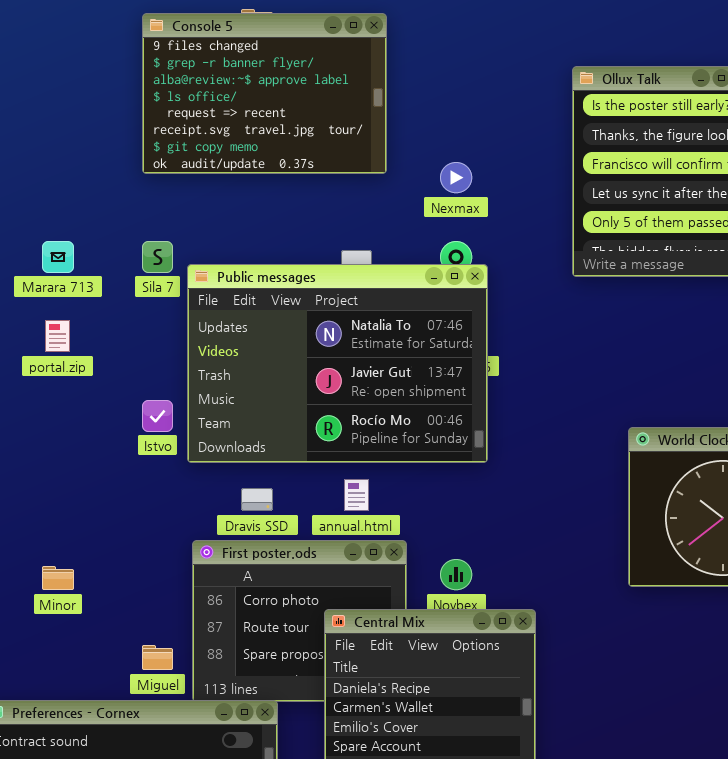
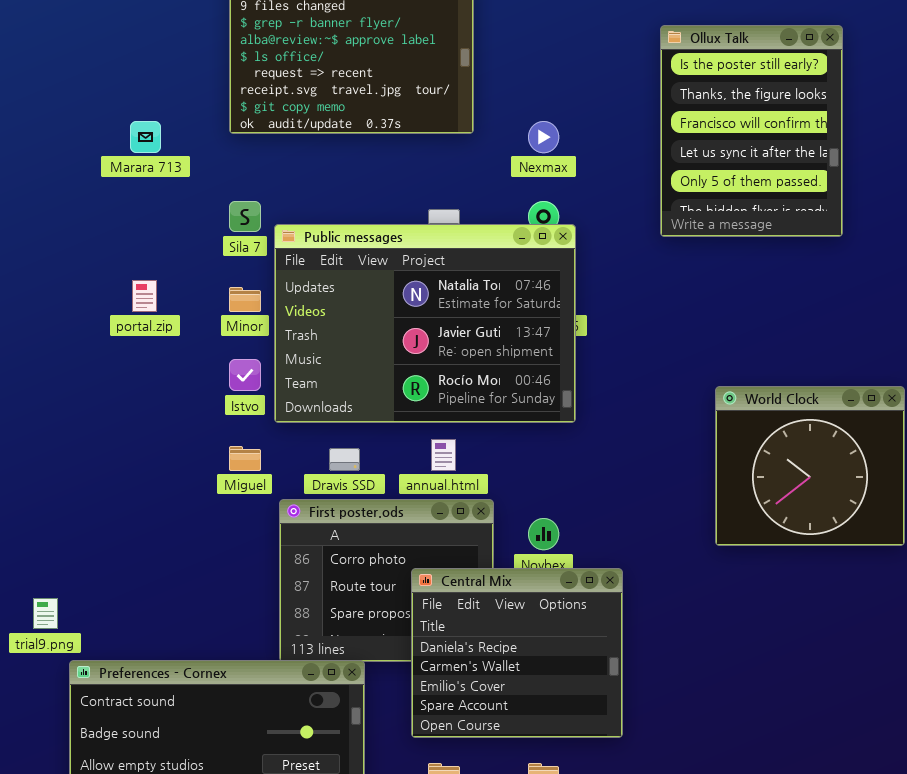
Marara 713: [42,241,74,273] -> [130,121,161,153], moved
Minor: [42,566,74,590] -> [229,287,261,312], moved
Miguel: [142,645,173,670] -> [229,446,261,471], moved

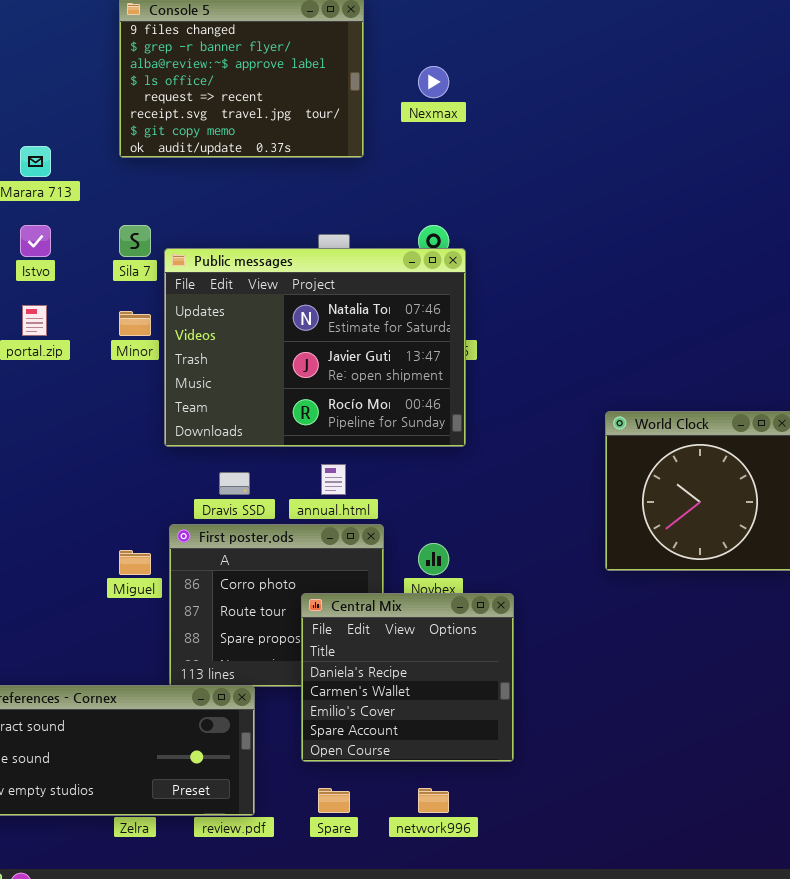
Ollux Talk: [660,25,843,237] -> none, closed
Nexmax: [528,121,559,153] -> [418,66,449,98], moved
Istvo: [229,359,261,391] -> [20,225,51,257], moved
Miguel: [229,446,261,471] -> [119,550,151,575], moved

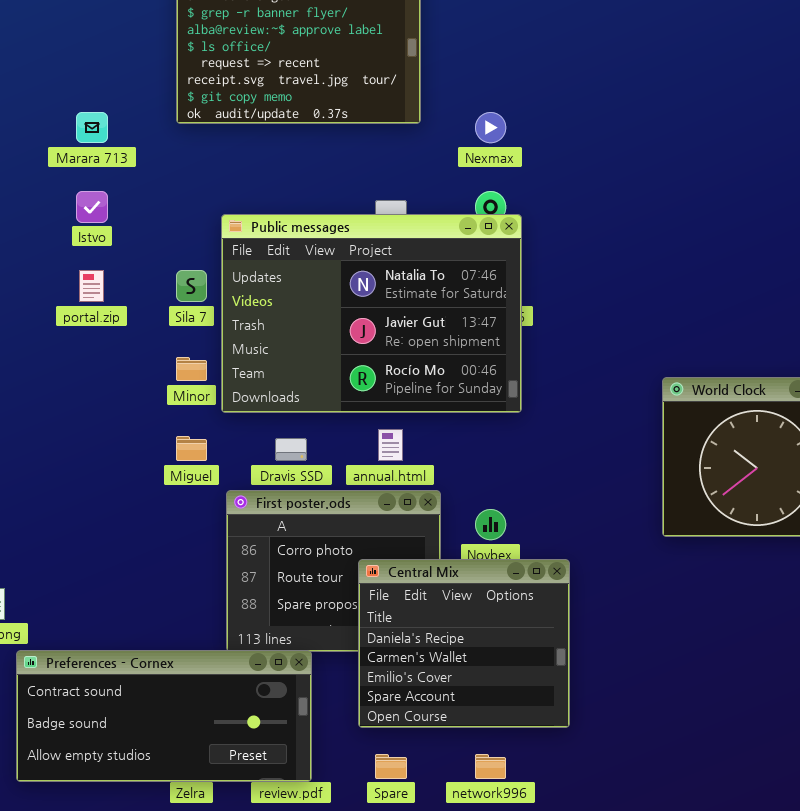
Nexmax: [418,66,449,98] -> [475,112,506,143], moved
Sila 7: [119,225,151,257] -> [176,270,207,302], moved
Minor: [119,311,151,336] -> [176,357,207,381], moved
Miguel: [119,550,151,575] -> [176,436,207,461], moved

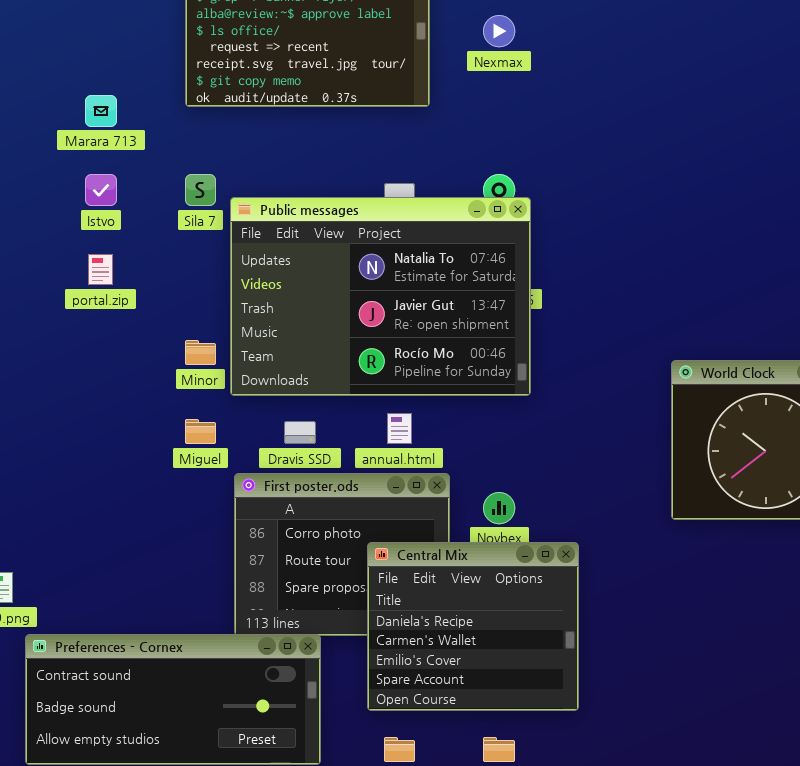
Nexmax: [475,112,506,143] -> [483,15,515,47], moved
Sila 7: [176,270,207,302] -> [185,174,216,206], moved

